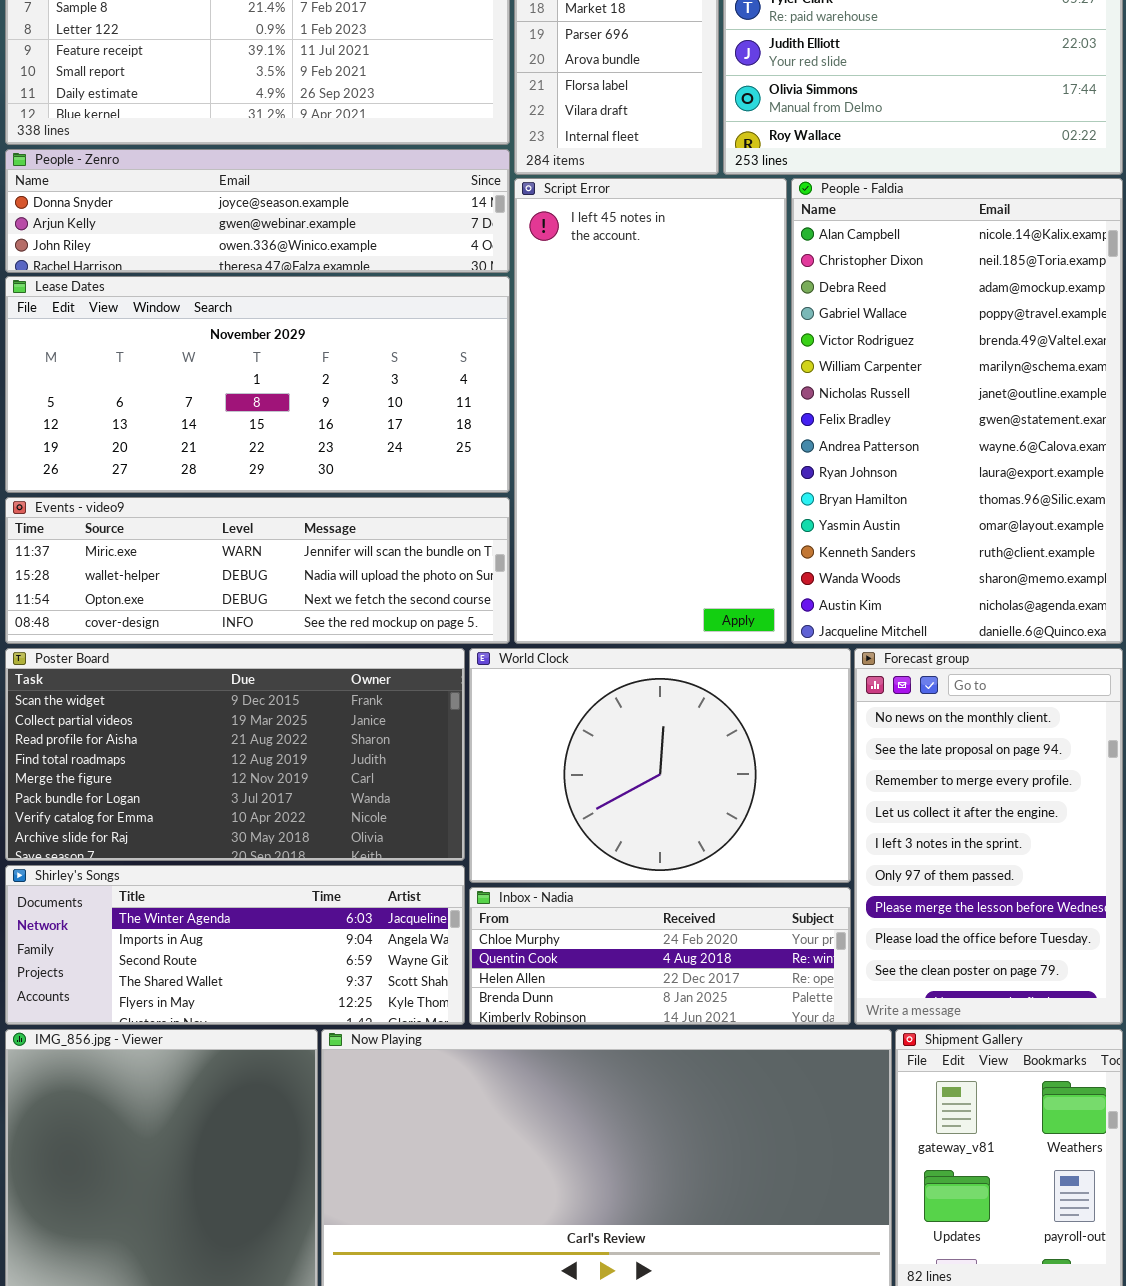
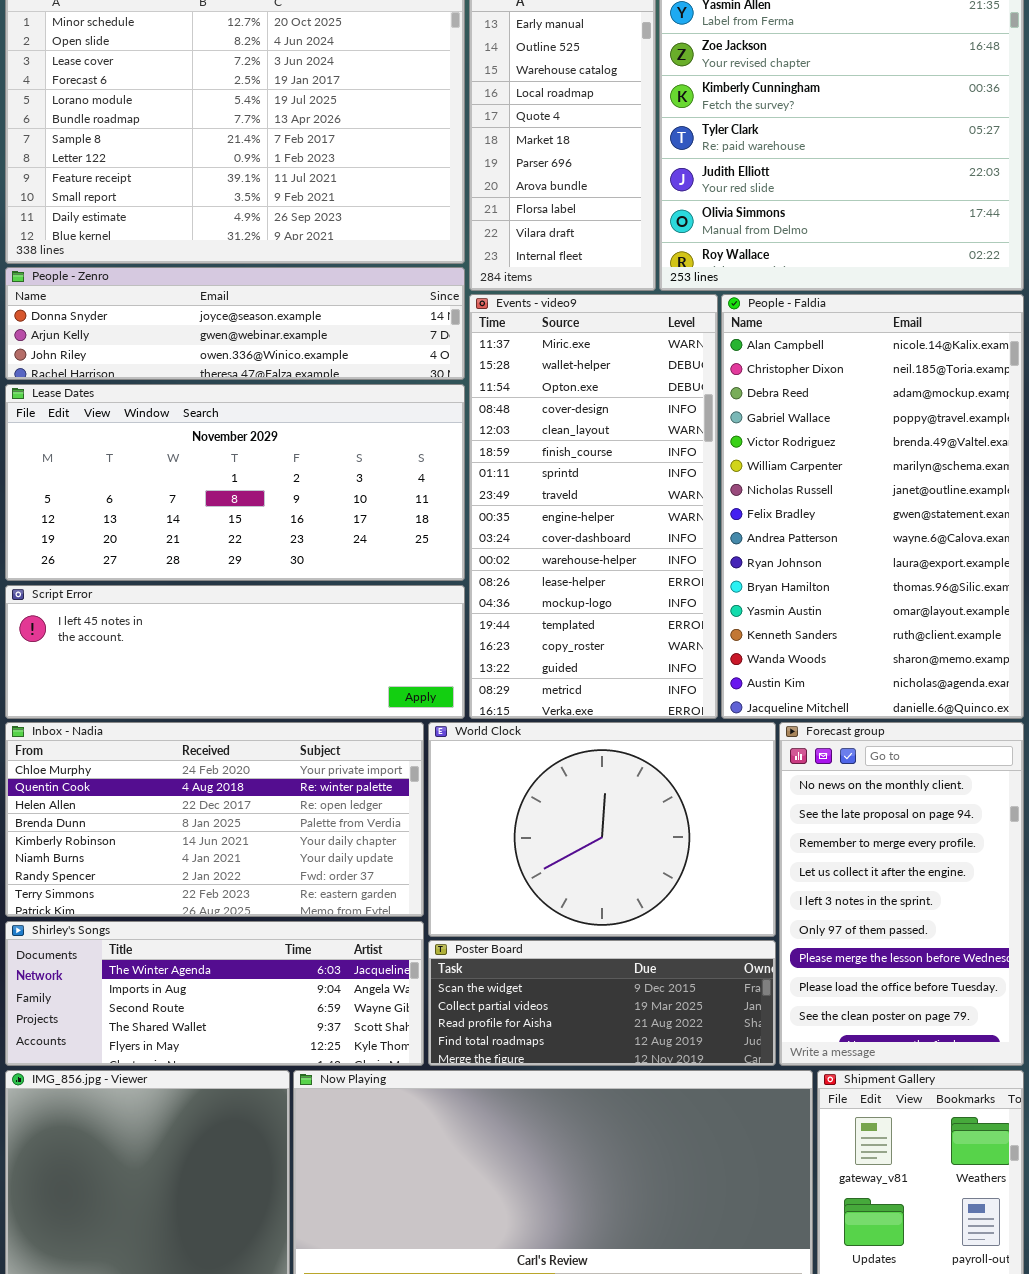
Script Error: [514,178,787,644] -> [5,585,465,719], moved, resized
Events - video9: [5,497,510,644] -> [469,294,718,719], moved, resized
Poster Board: [5,648,465,861] -> [428,940,776,1066], moved, resized
Inbox - Nadia: [469,887,851,1025] -> [5,722,424,917], moved, resized

